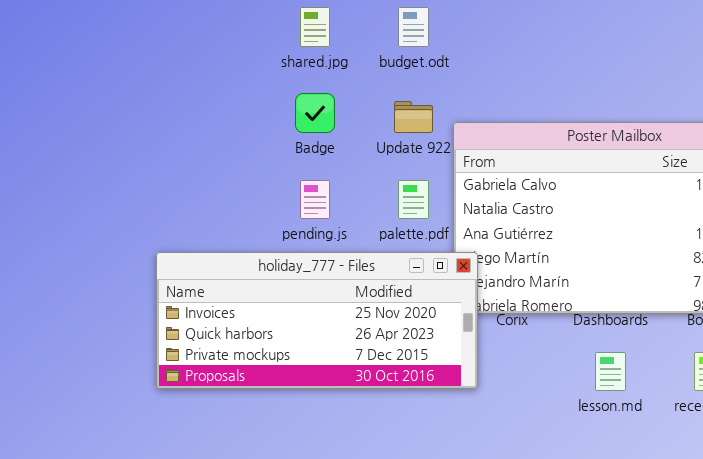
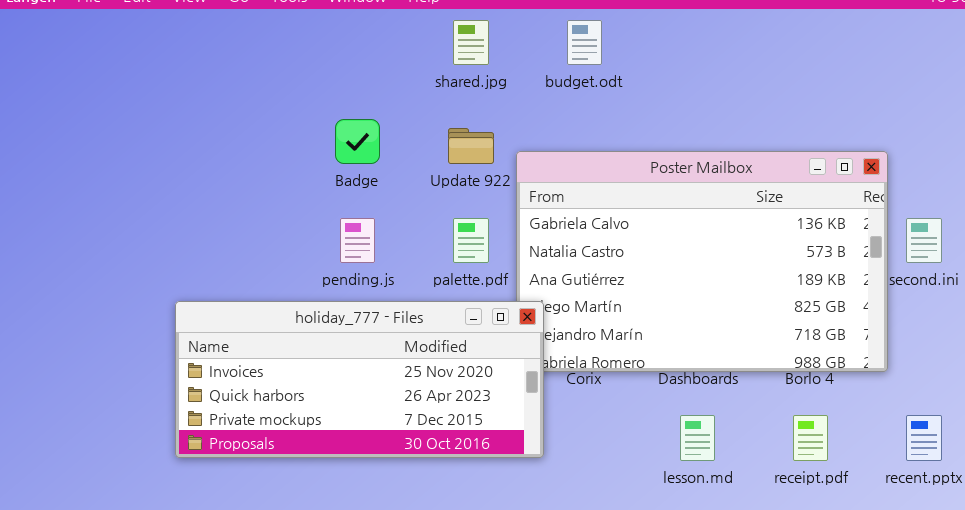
shared.jpg: [300,7,330,47] -> [453,20,489,65], moved
budget.odt: [398,7,429,47] -> [567,20,602,65], moved

